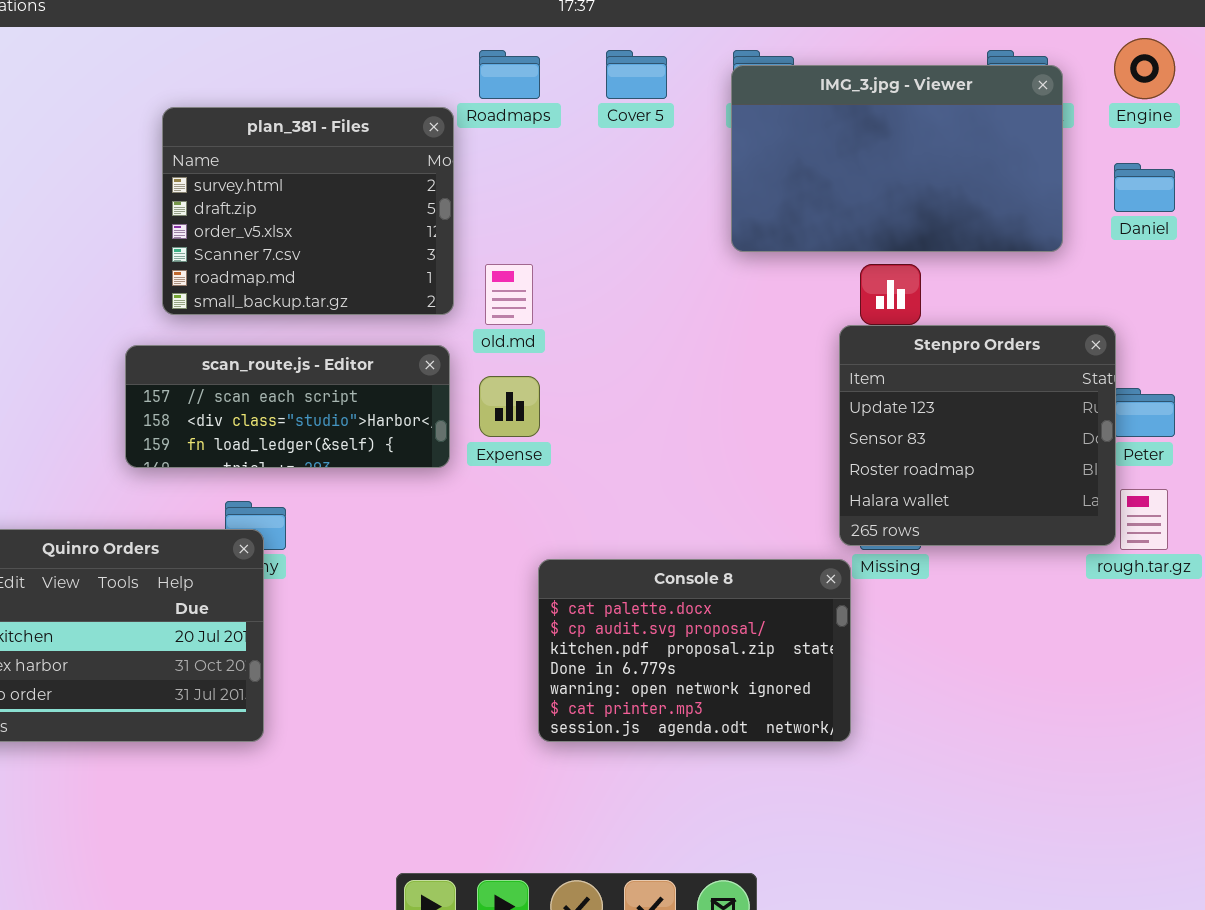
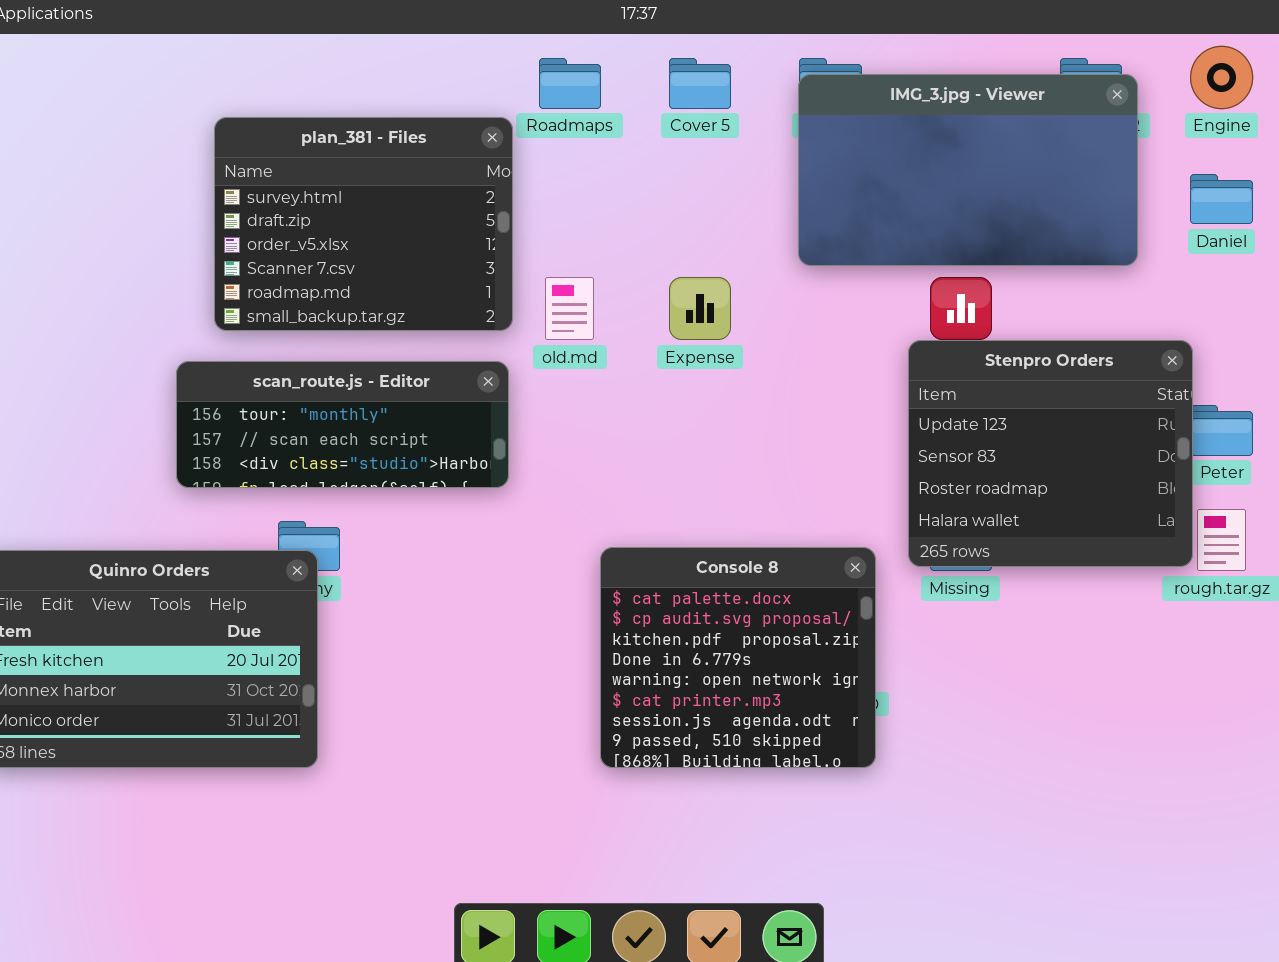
scan_route.js - Editor: [125,345,450,468] -> [176,361,509,488], scrolled up 1 row
Expense: [479,376,540,437] -> [669,277,731,340], moved
Console 8: [538,559,851,742] -> [600,547,876,768], resized

